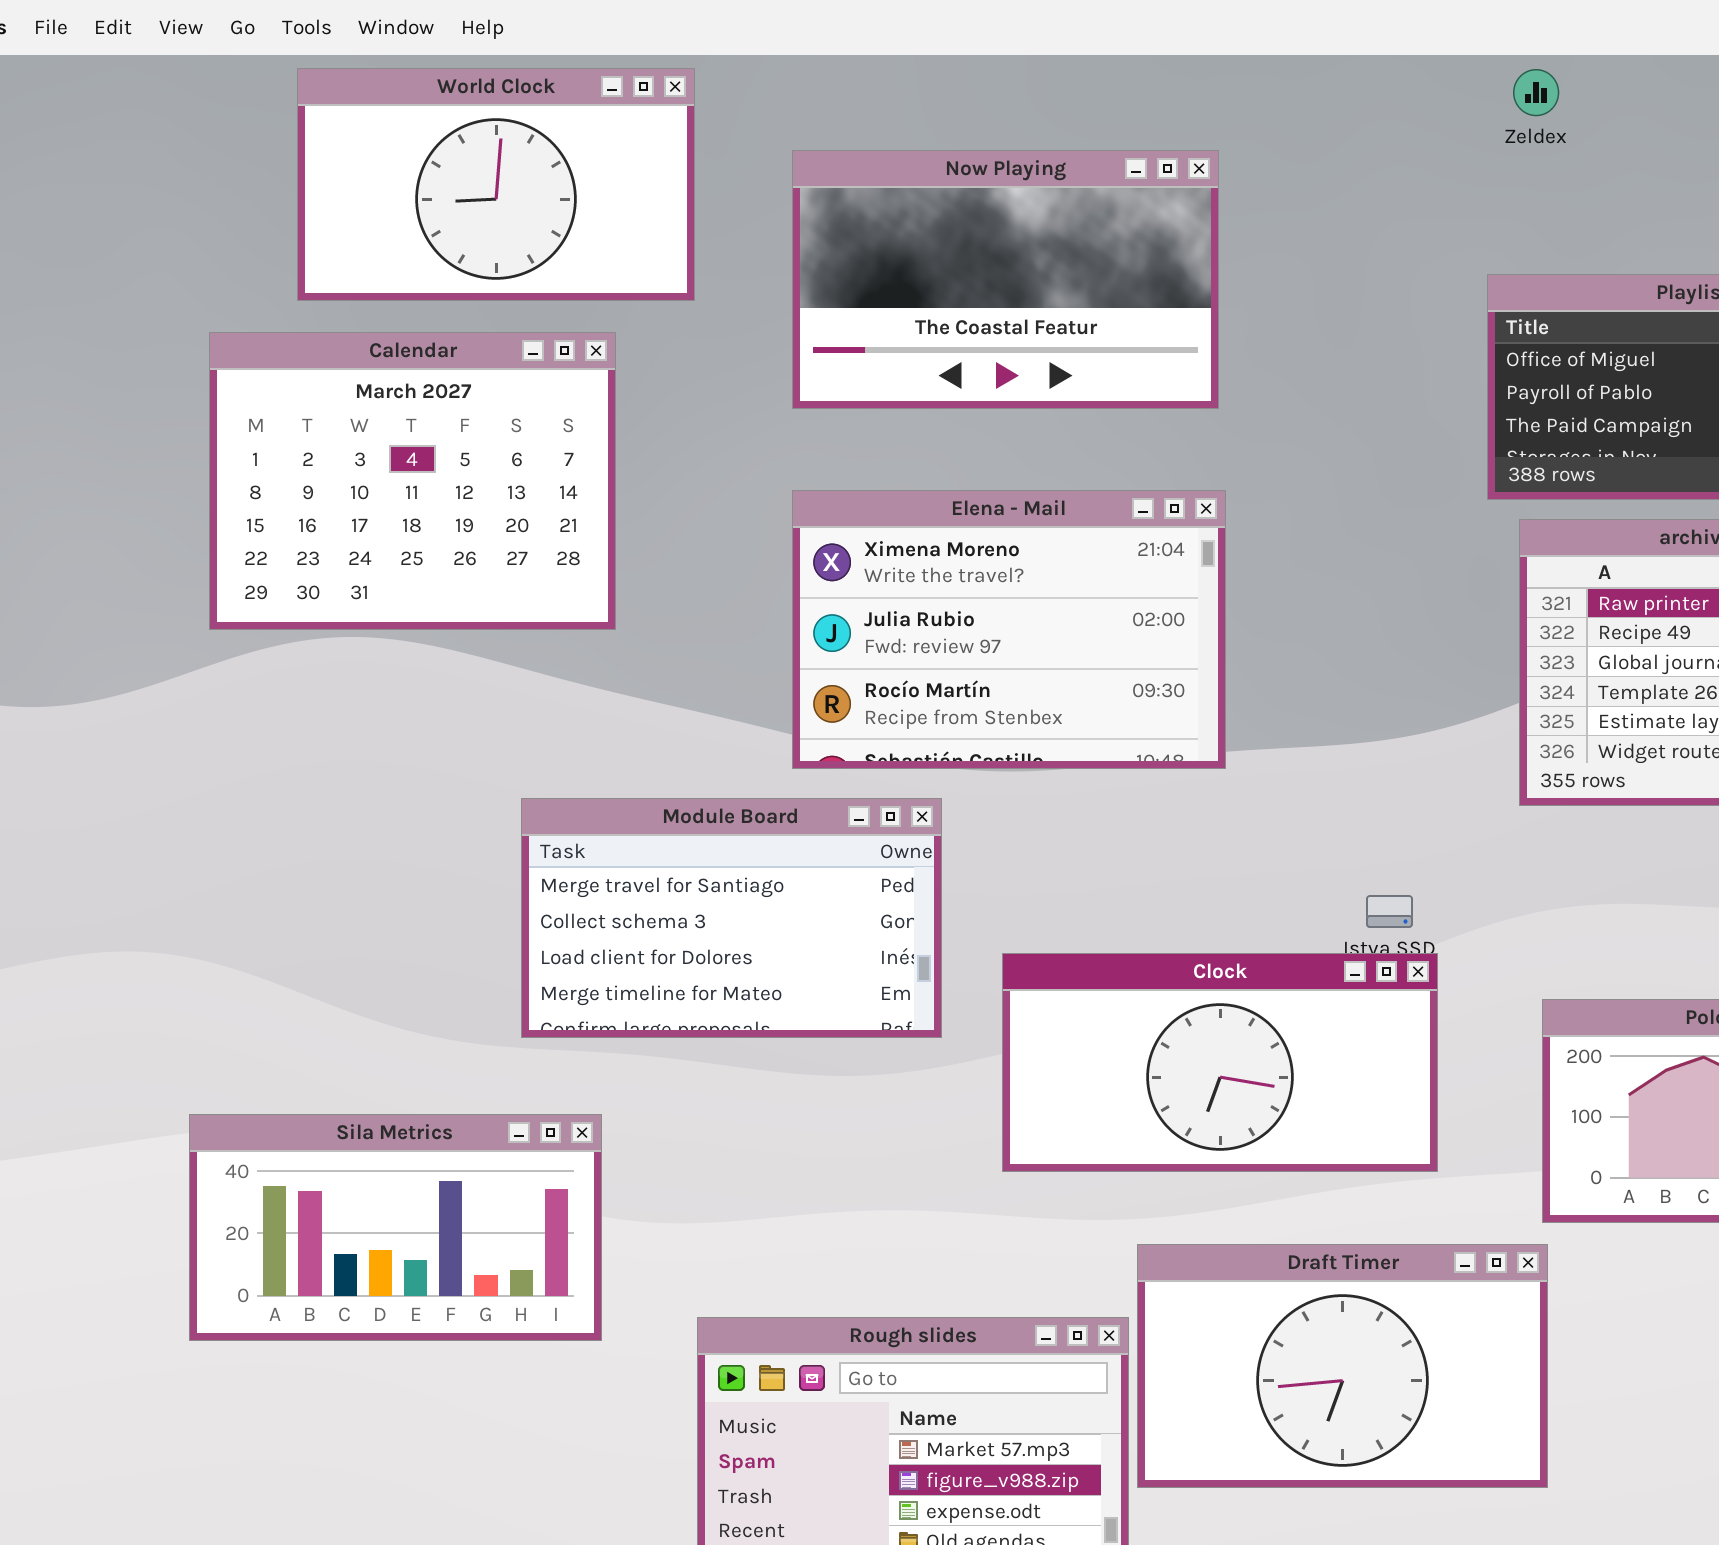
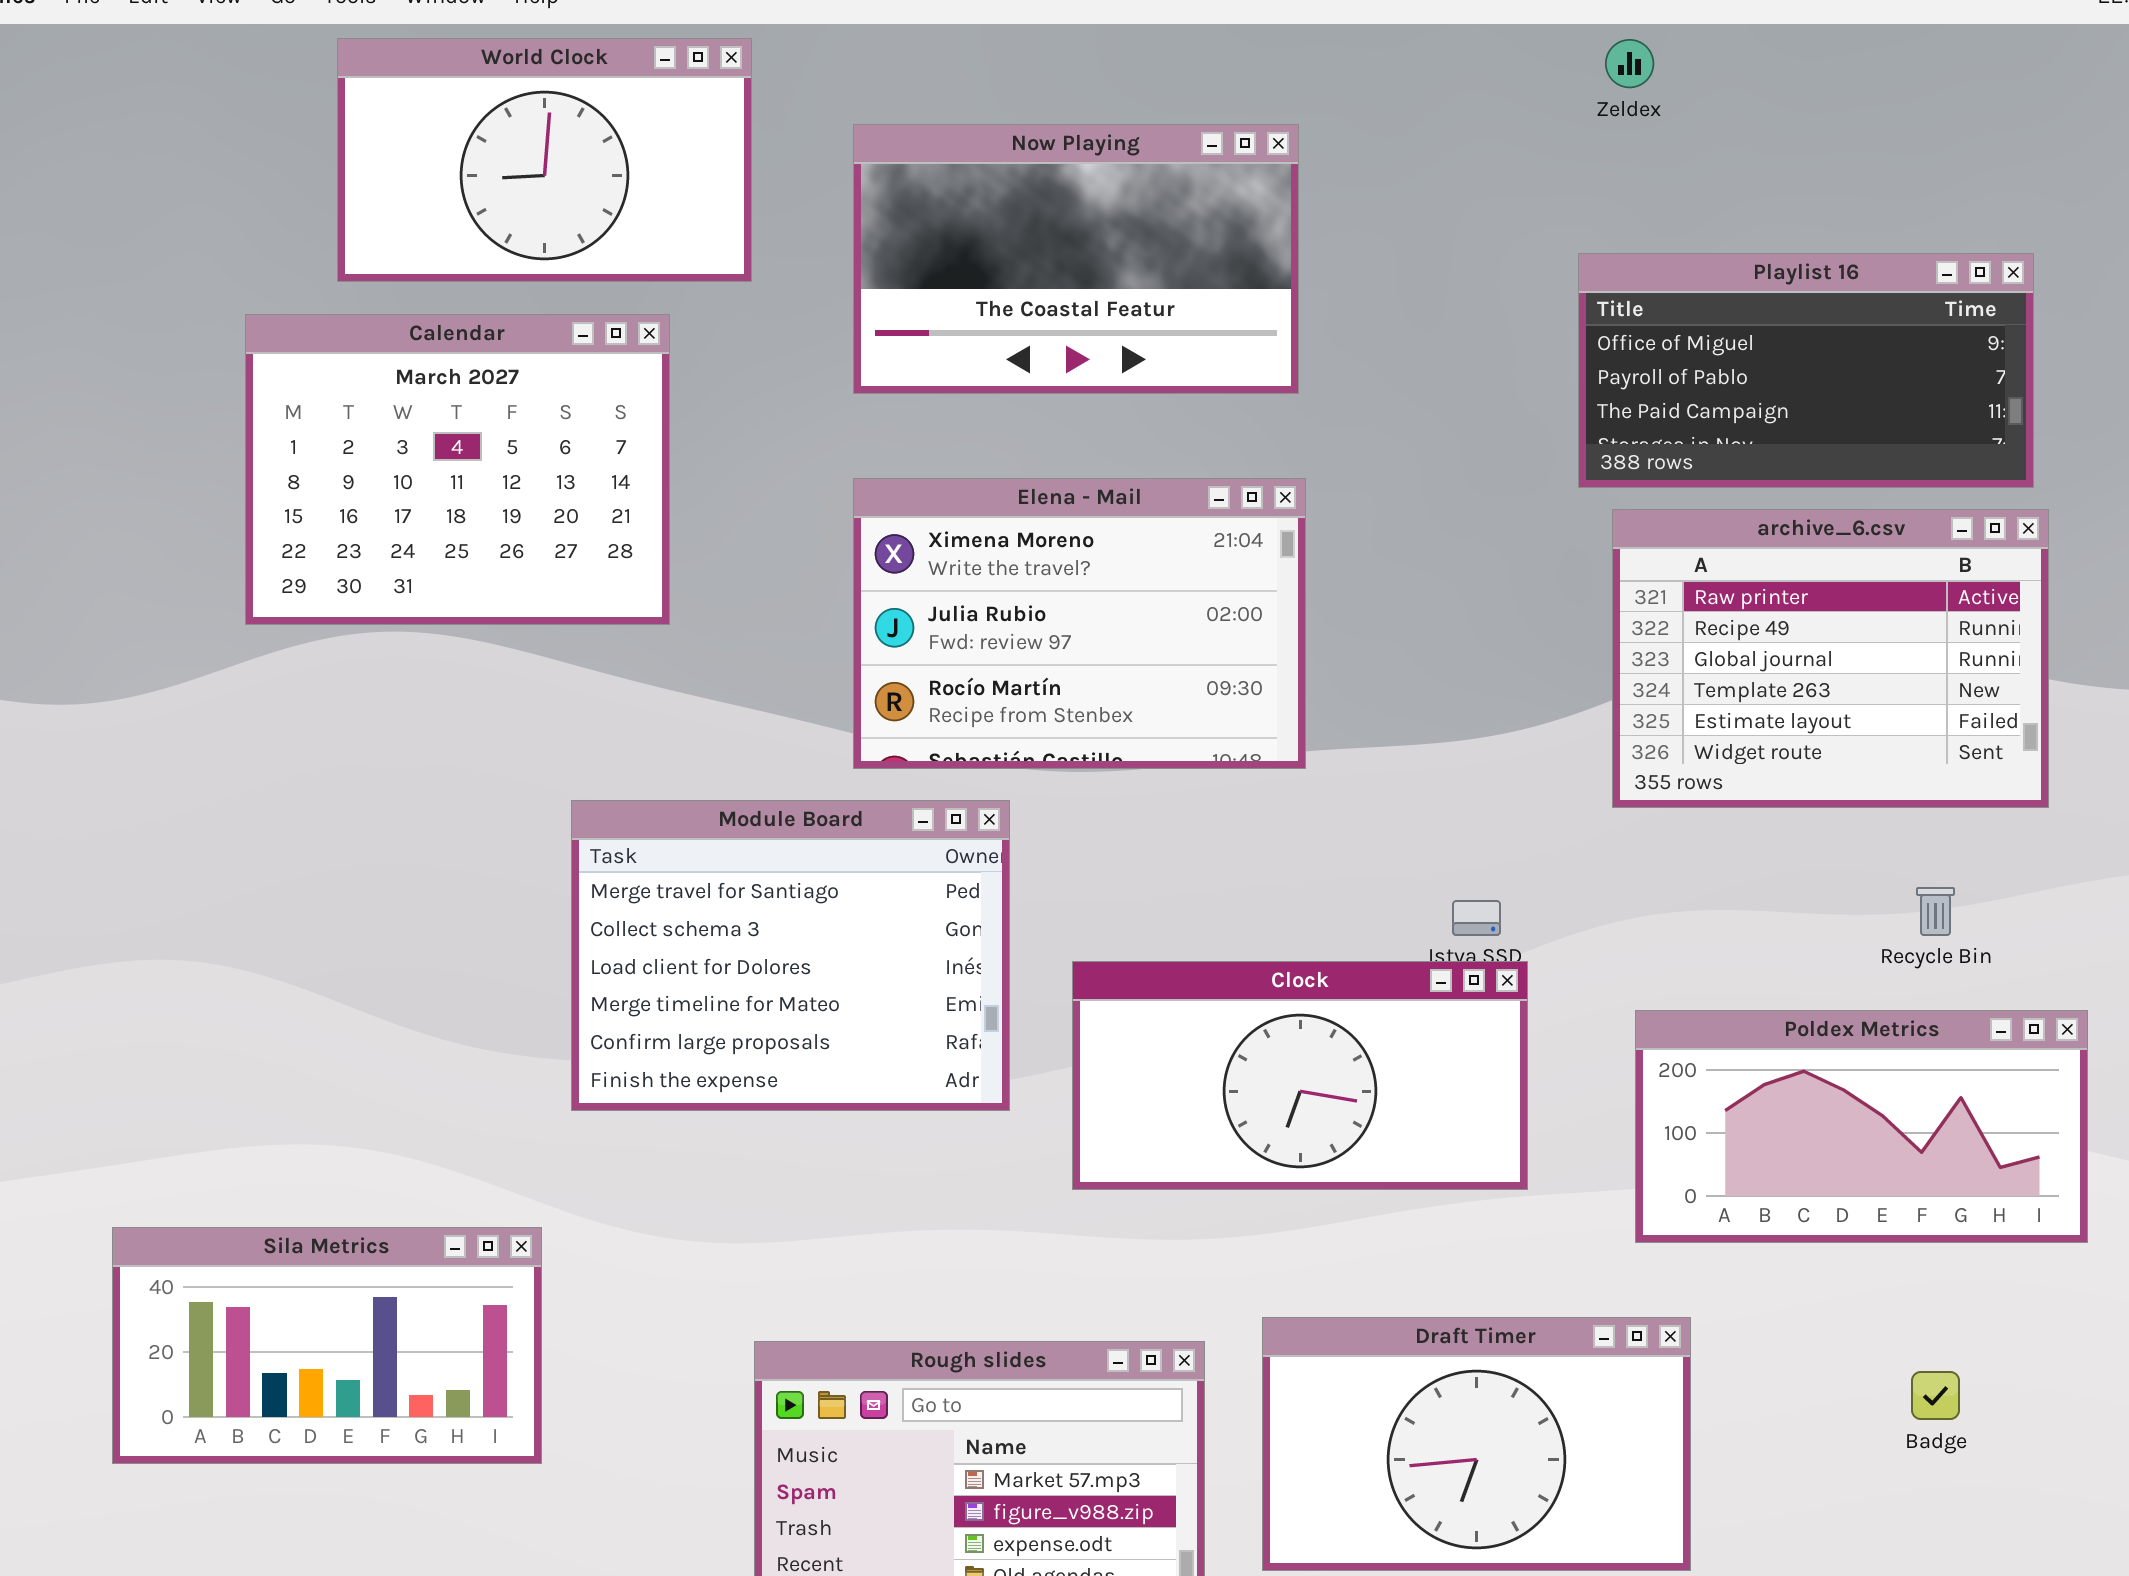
Module Board: [521,798,942,1038] -> [571,800,1010,1111], resized
Sila Metrics: [189,1114,602,1341] -> [112,1227,542,1464], moved
Draft Timer: [1137,1244,1548,1488] -> [1262,1317,1691,1571], moved

